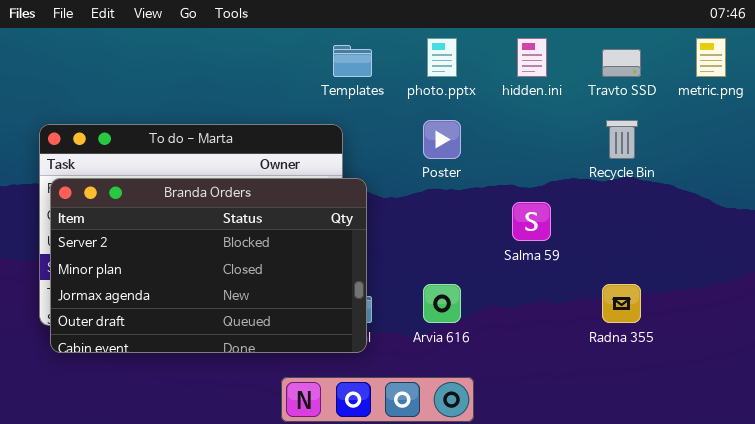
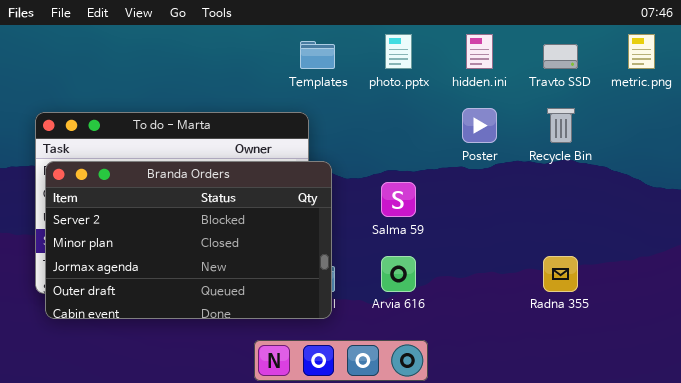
Poster: [423,120,461,159] -> [462,108,497,143], moved
Salma 59: [512,202,551,241] -> [381,182,416,217], moved

